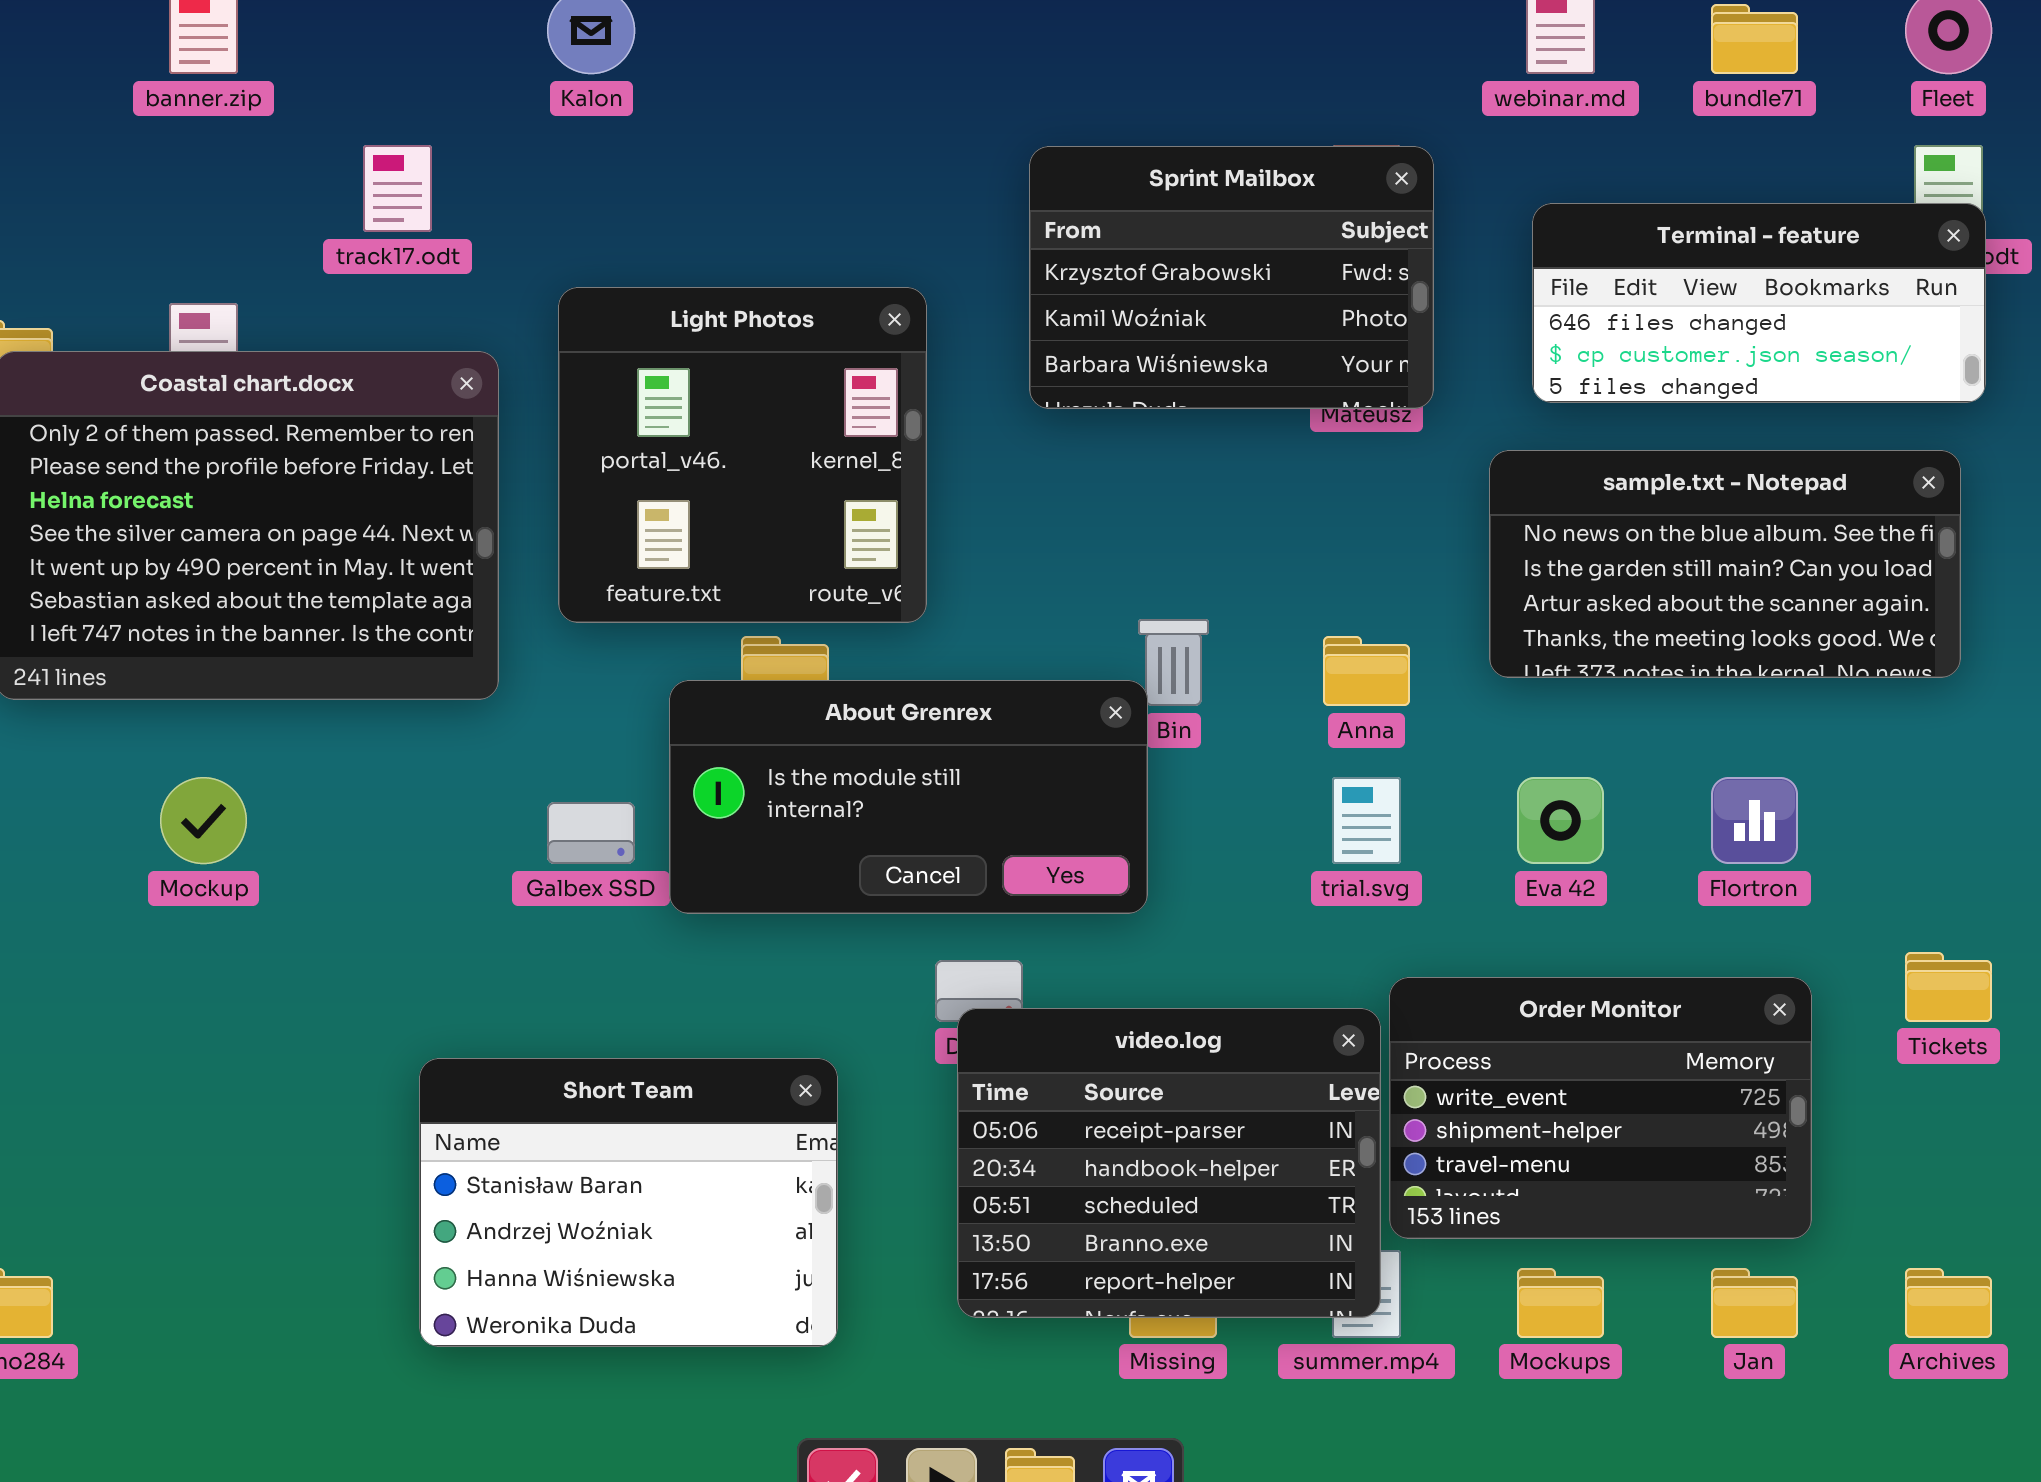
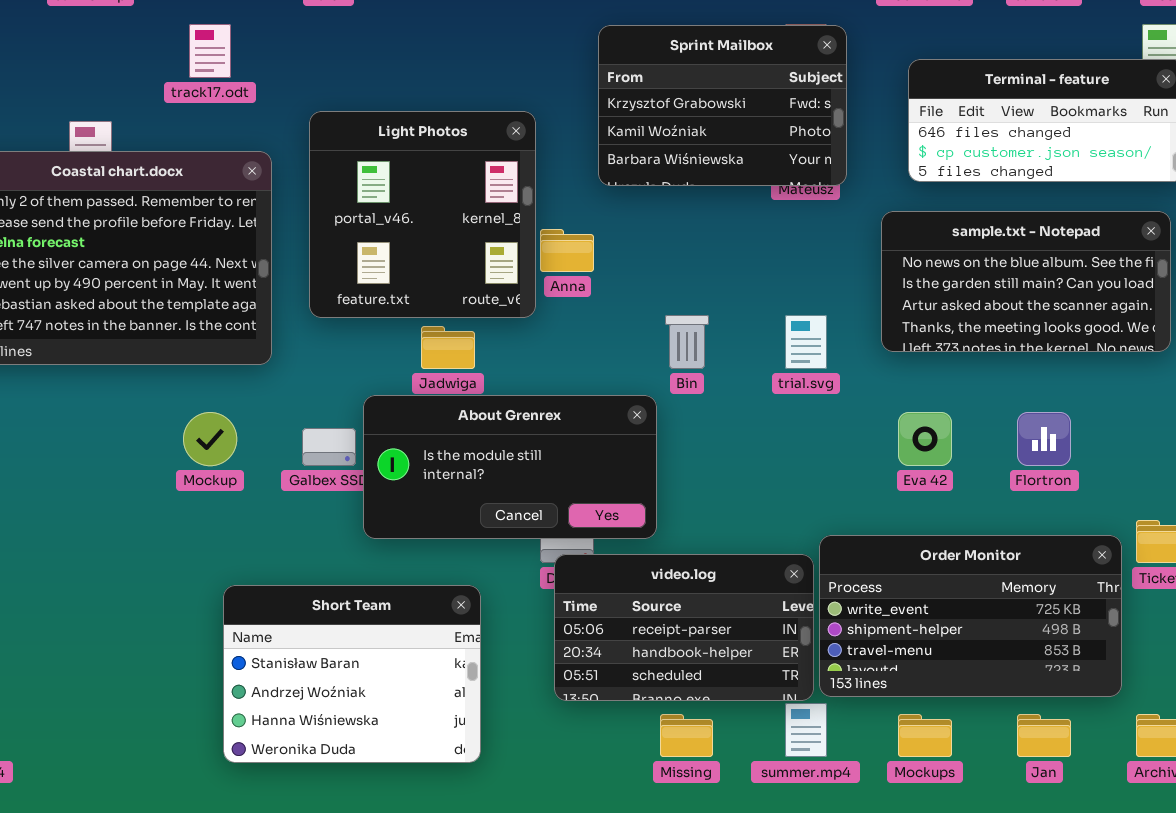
Anna: [1323,636,1410,706] -> [540,229,594,272], moved
About Grenrex: [669,680,1148,914] -> [363,395,657,539], moved
Mockup: [160,777,247,864] -> [183,412,237,466], moved
trial.svg: [1332,777,1401,864] -> [785,315,827,369], moved
Order Monitor: [1389,977,1812,1239] -> [819,535,1122,697], resized
video.log: [957,1008,1381,1318] -> [554,554,814,701], resized

